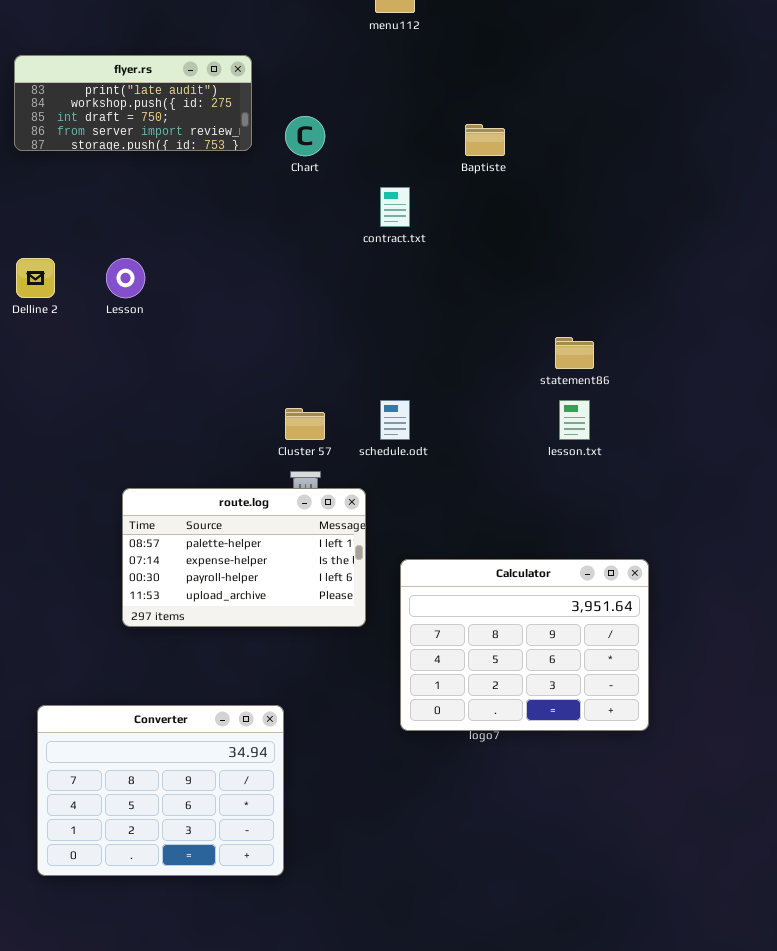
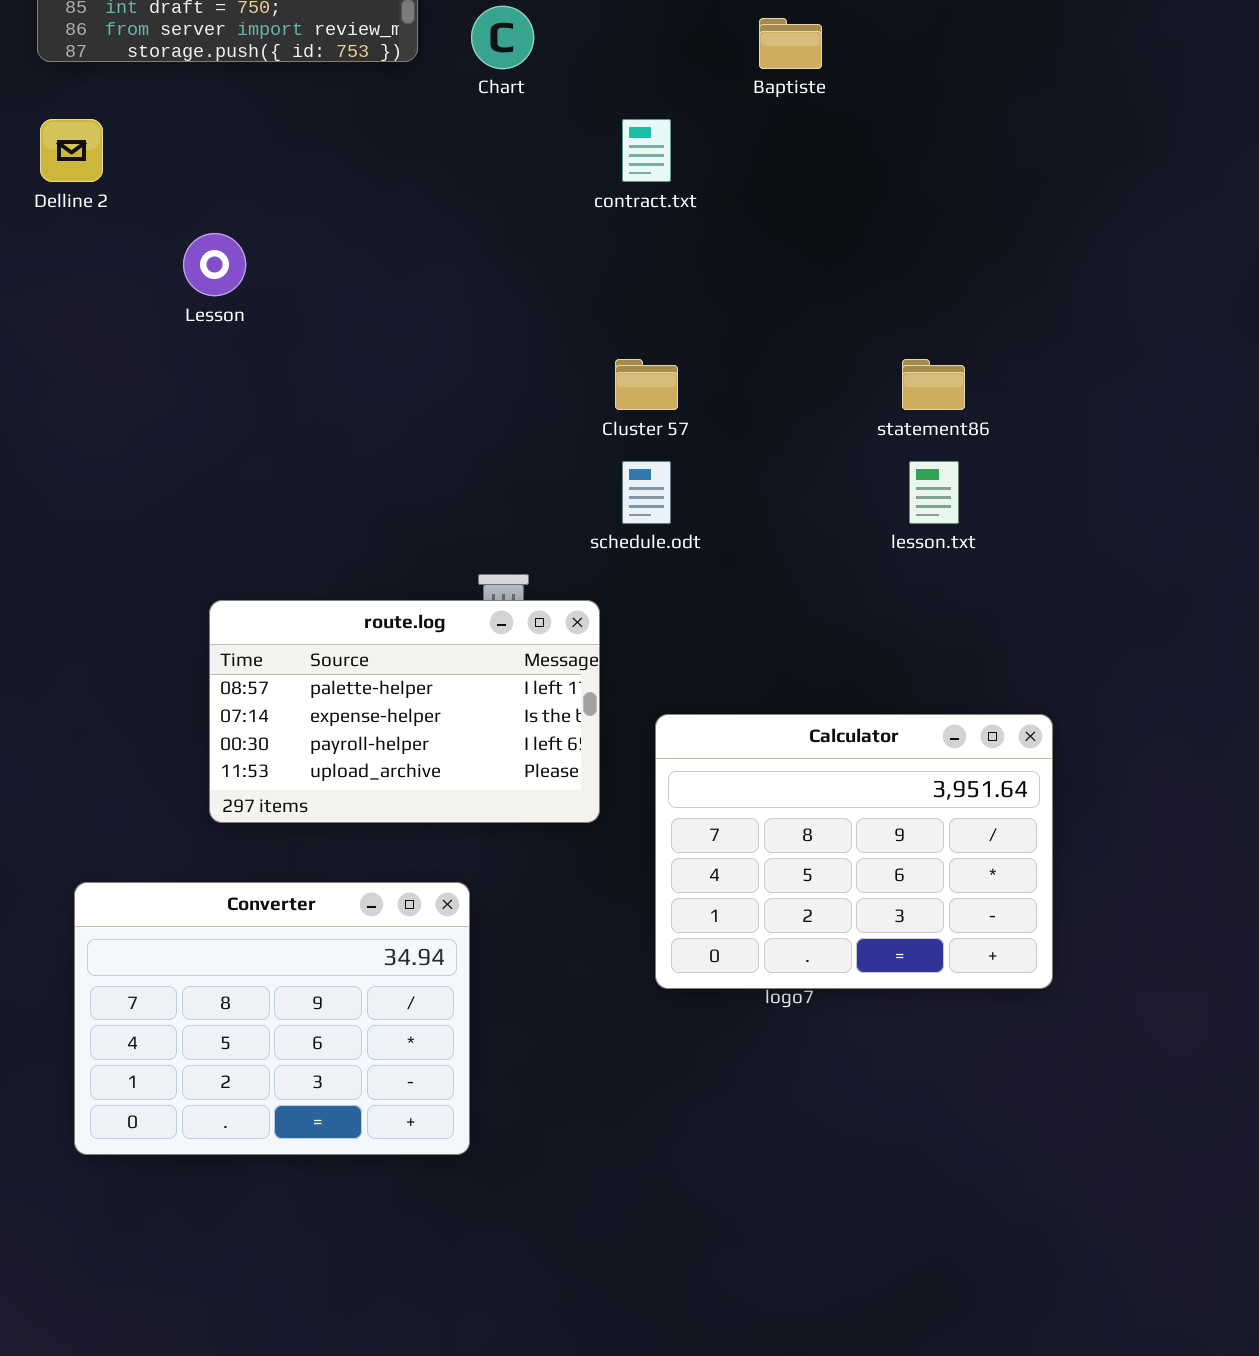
Delline 2: [16,258,55,298] -> [40,119,103,182], moved
Cluster 57: [285,408,325,440] -> [615,359,678,410], moved
Converter: [37,705,284,876] -> [74,882,470,1155], moved

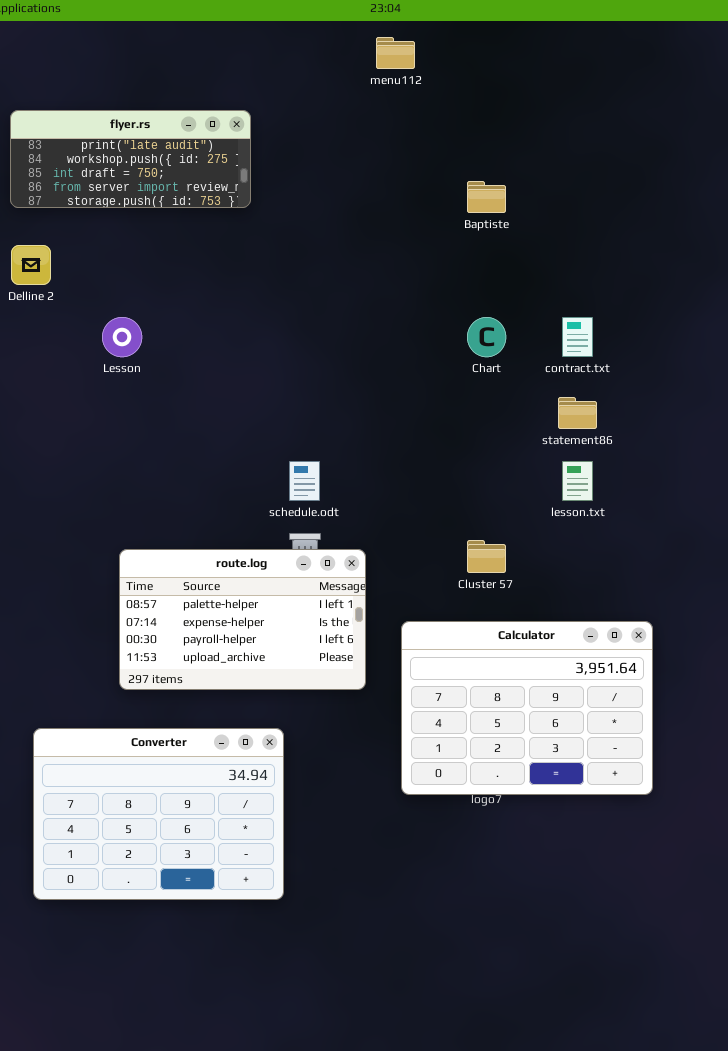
Chart: [471,6,534,69] -> [467,317,506,357], moved
contract.txt: [622,119,671,182] -> [562,317,593,357], moved
Cluster 57: [615,359,678,410] -> [467,540,506,573], moved
schedule.odt: [622,461,671,524] -> [289,461,320,501], moved

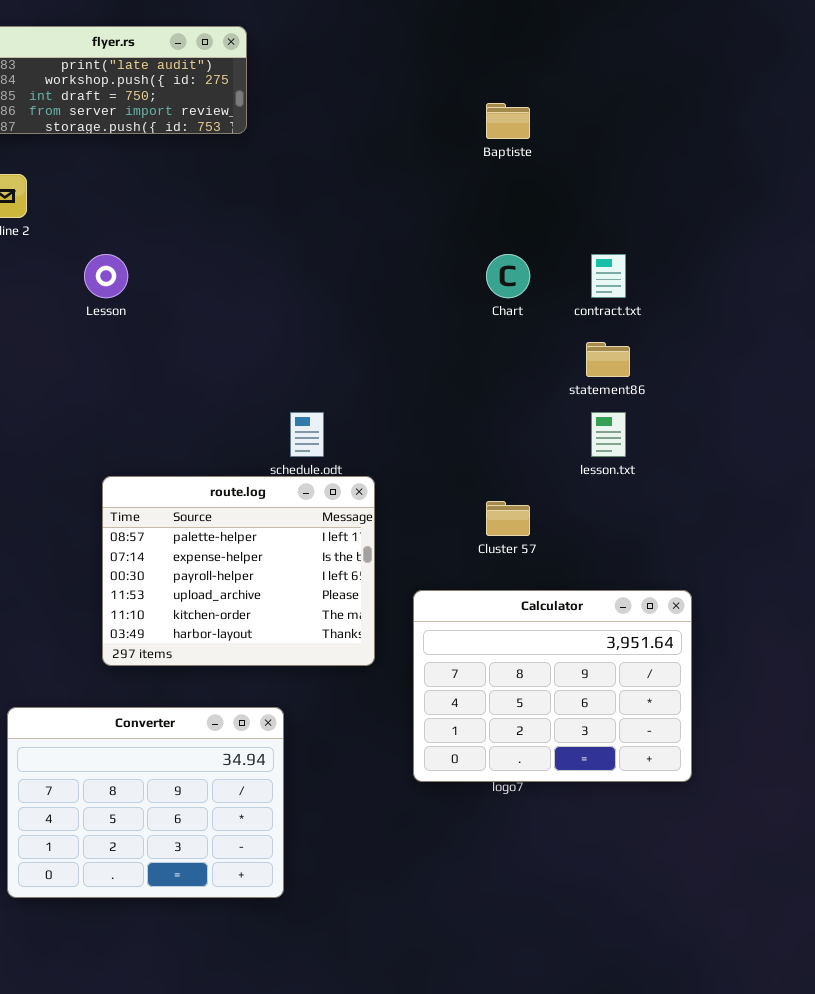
route.log: [119,549,366,690] -> [102,476,375,666], resized

